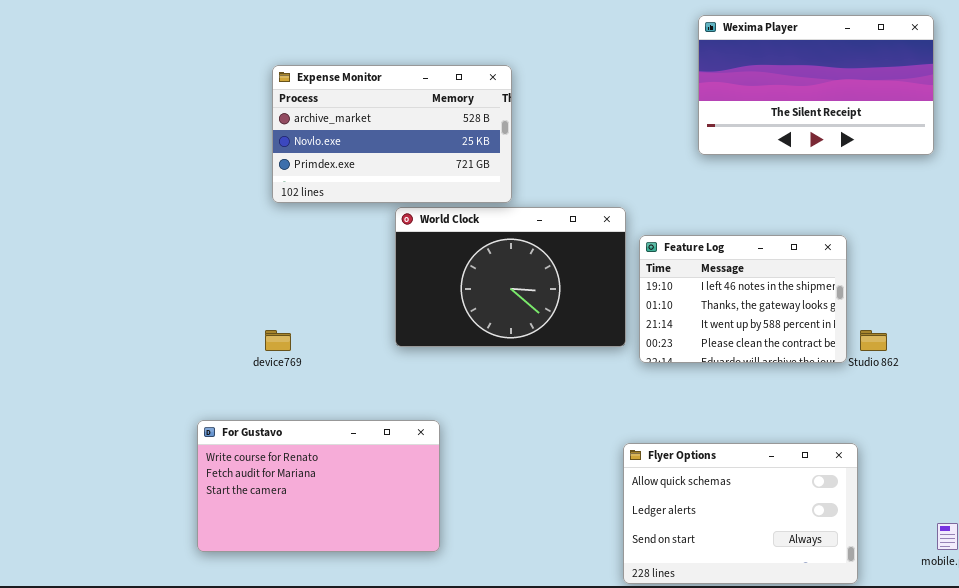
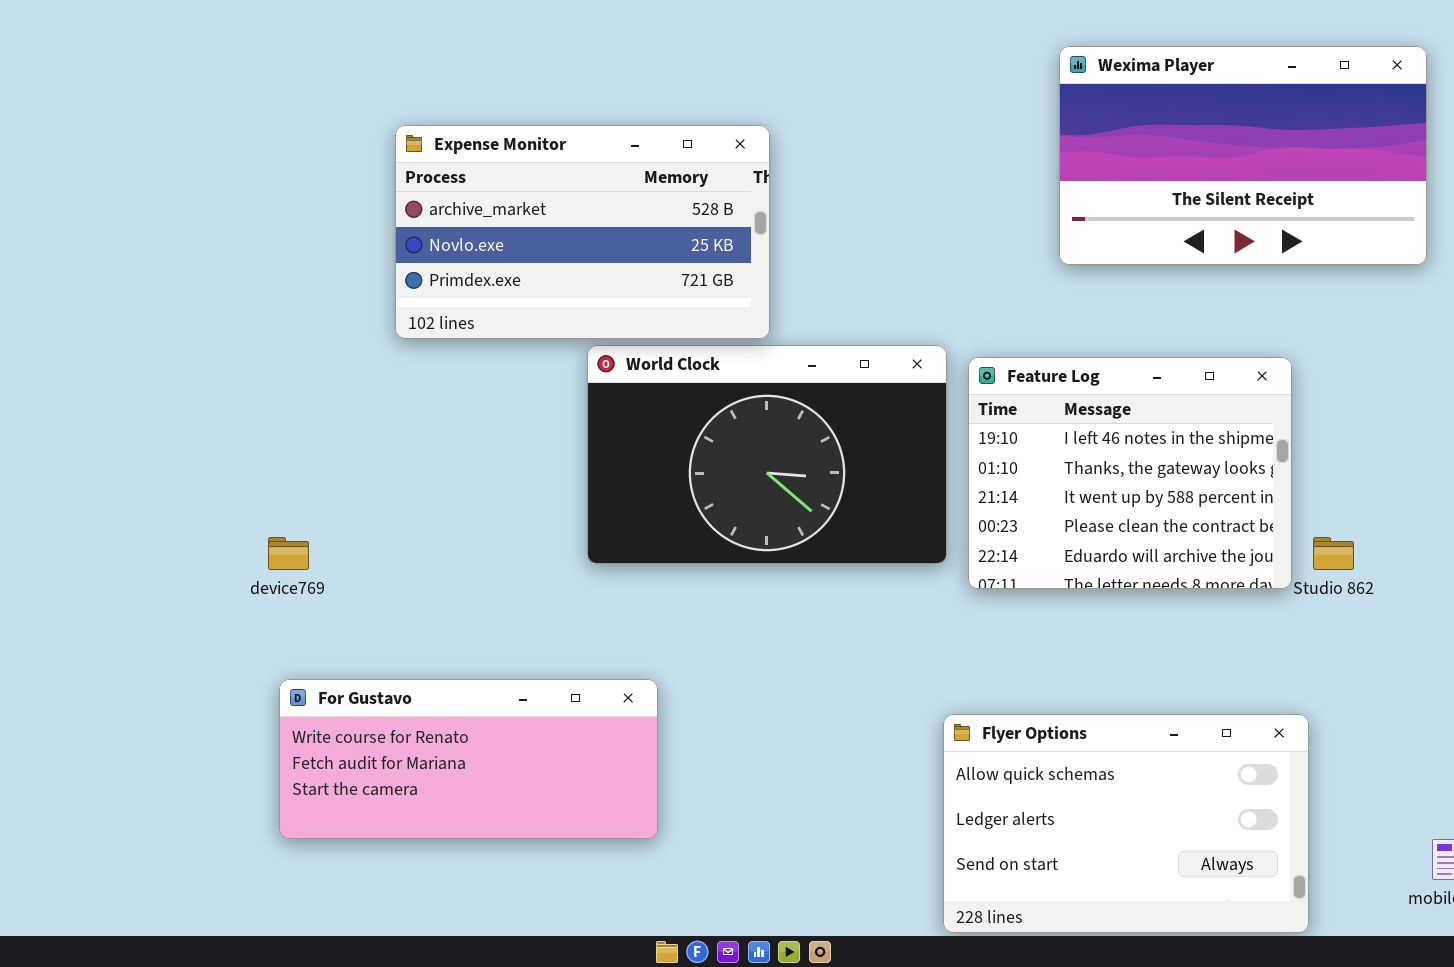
Feature Log: [639,235,847,363] -> [968,357,1292,589], resized
device769: [265,330,291,351] -> [268,537,309,570], moved
For Gustavo: [197,420,440,552] -> [279,679,658,839], resized

